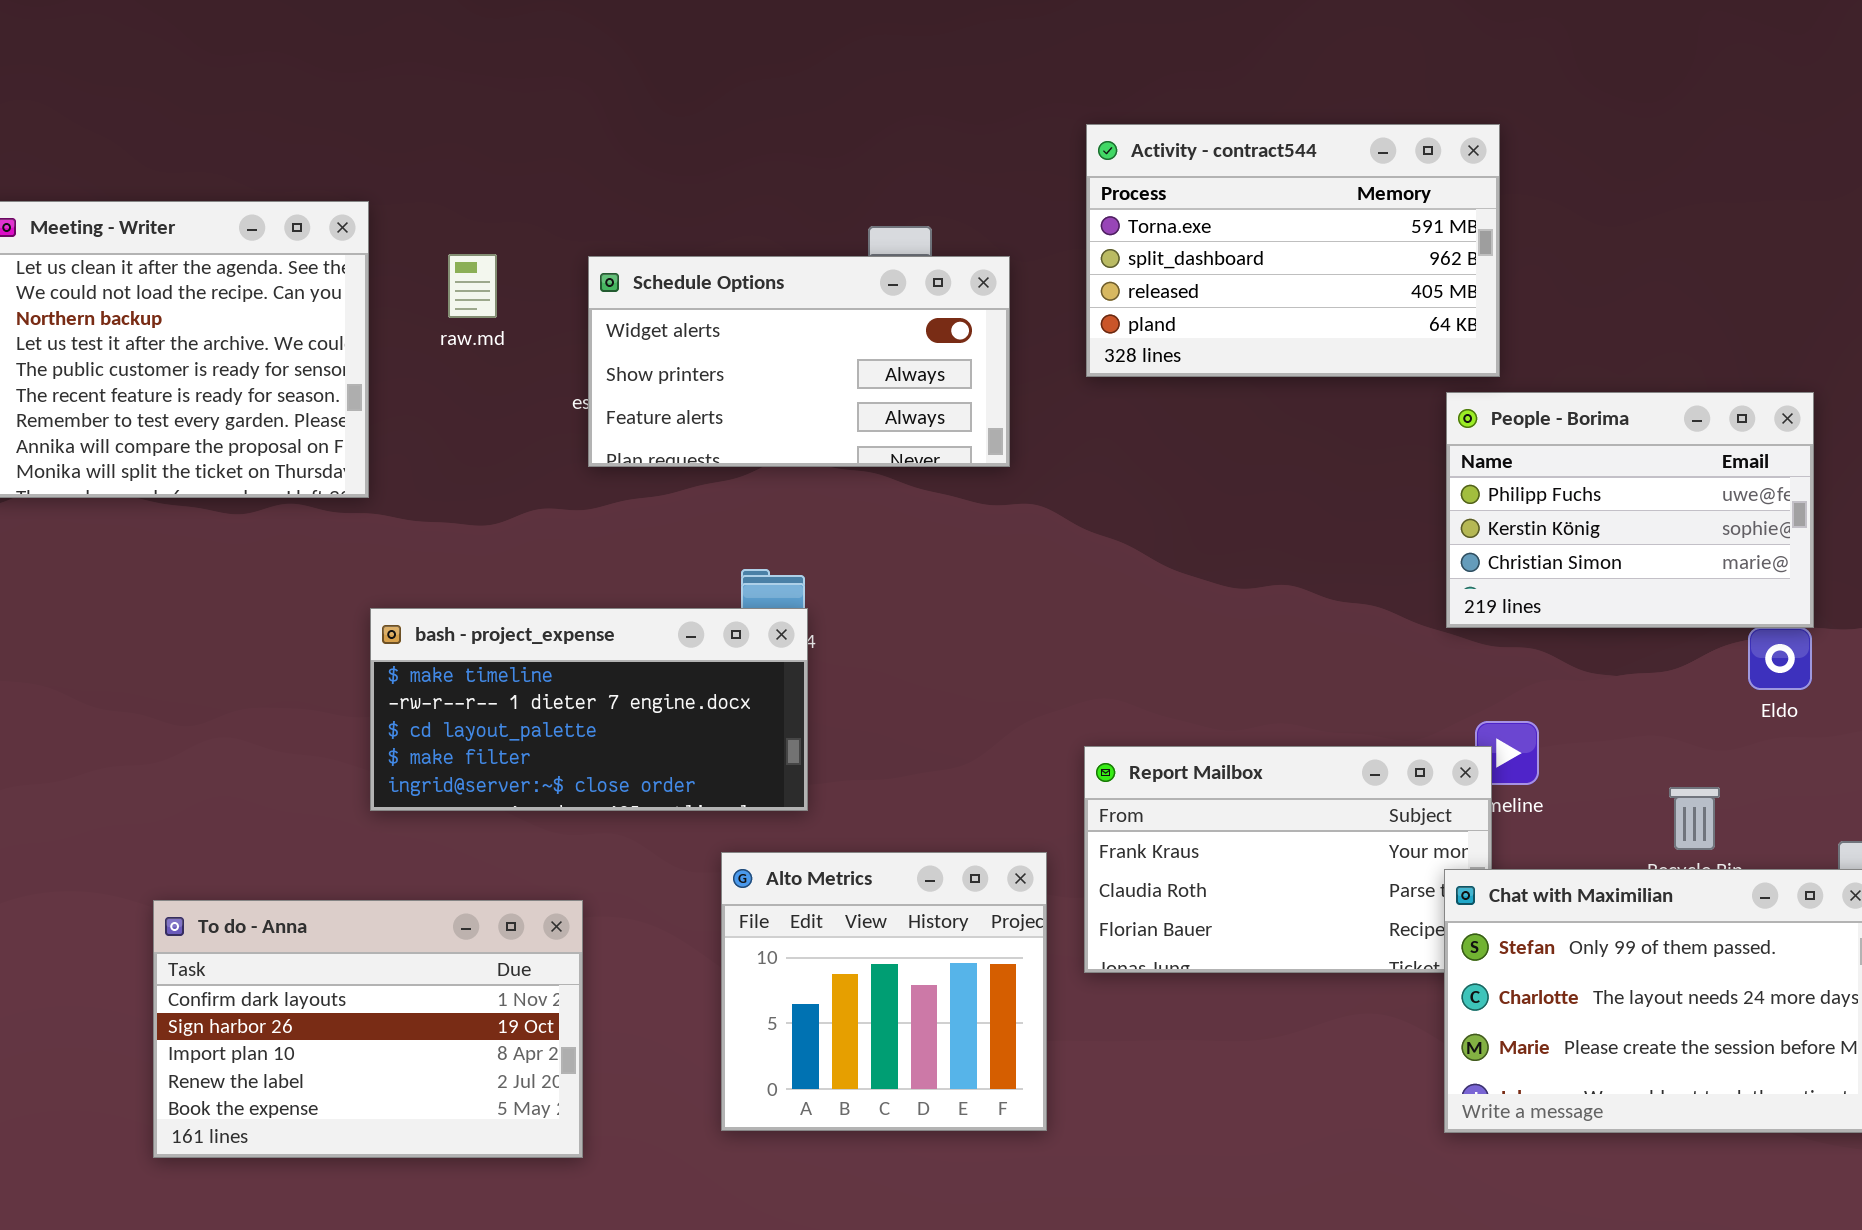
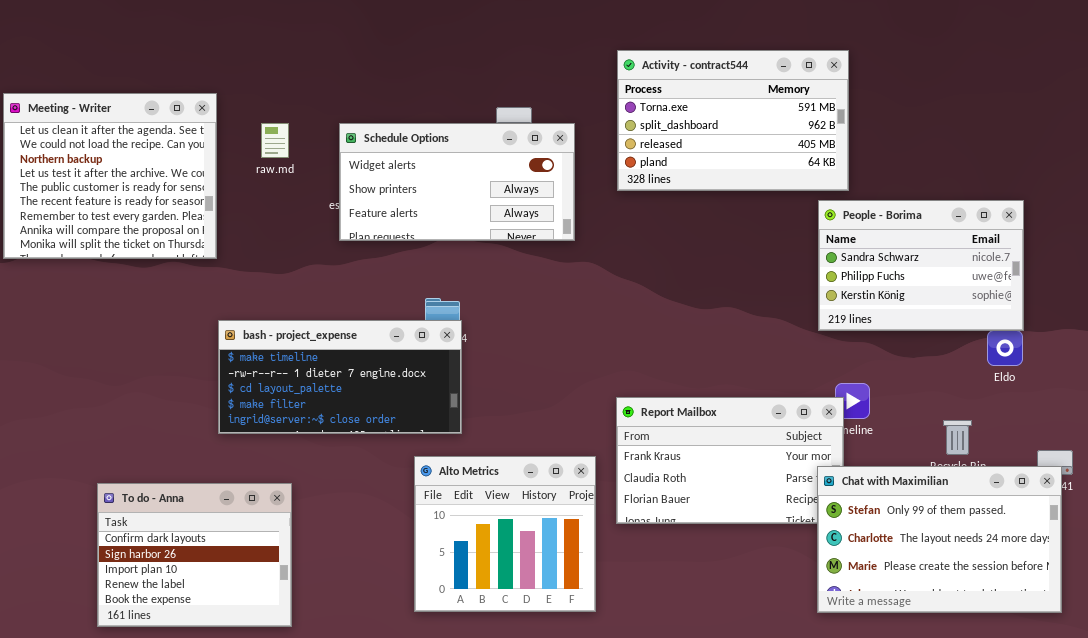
People - Borima: [1446,392,1814,628] -> [818,200,1024,331], scrolled up 1 row
To do - Anna: [153,900,583,1158] -> [97,483,292,627], resized

